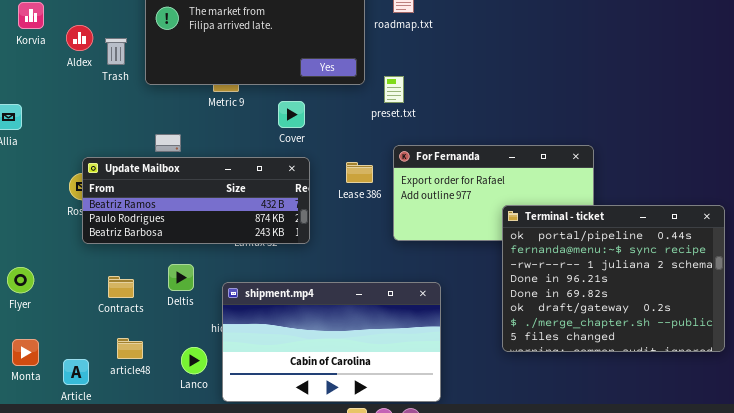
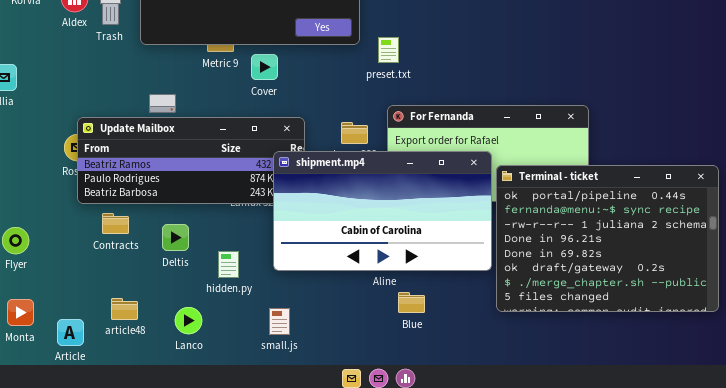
Cover: [278,101,305,128] -> [251,54,278,80], moved
Contracts: [108,276,134,298] -> [102,213,129,234], moved
shipment.mp4: [222,282,441,402] -> [273,151,492,271], moved

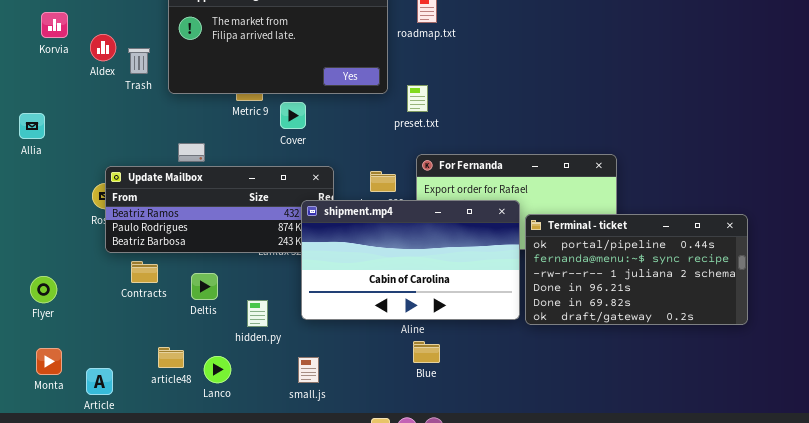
Terminal - ticket: [496,165,719,312] -> [525,214,748,325], resized
Blue: [398,292,425,313] -> [413,341,440,363], moved
article48: [111,298,138,320] -> [158,347,184,368], moved

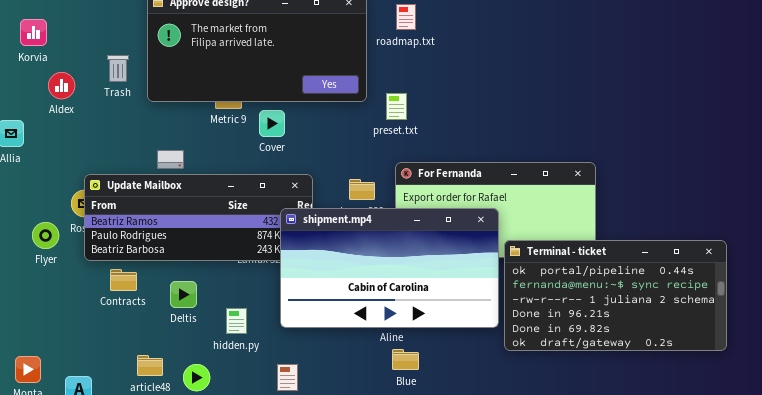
Aldex: [90,34,116,61] -> [48,72,75,99], moved
Terminal - ticket: [525,214,748,325] -> [504,240,727,351], moved
Flyer: [30,276,57,303] -> [32,222,59,249], moved

